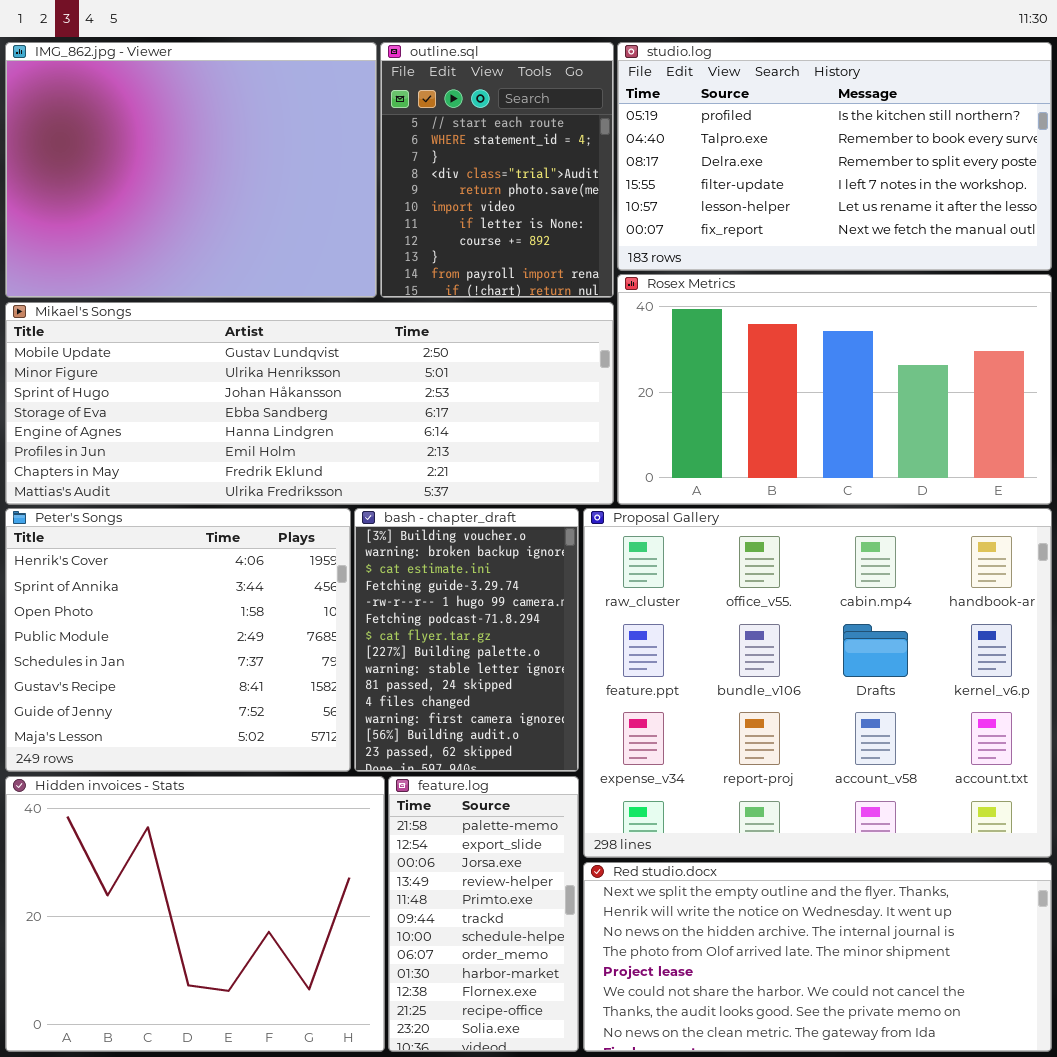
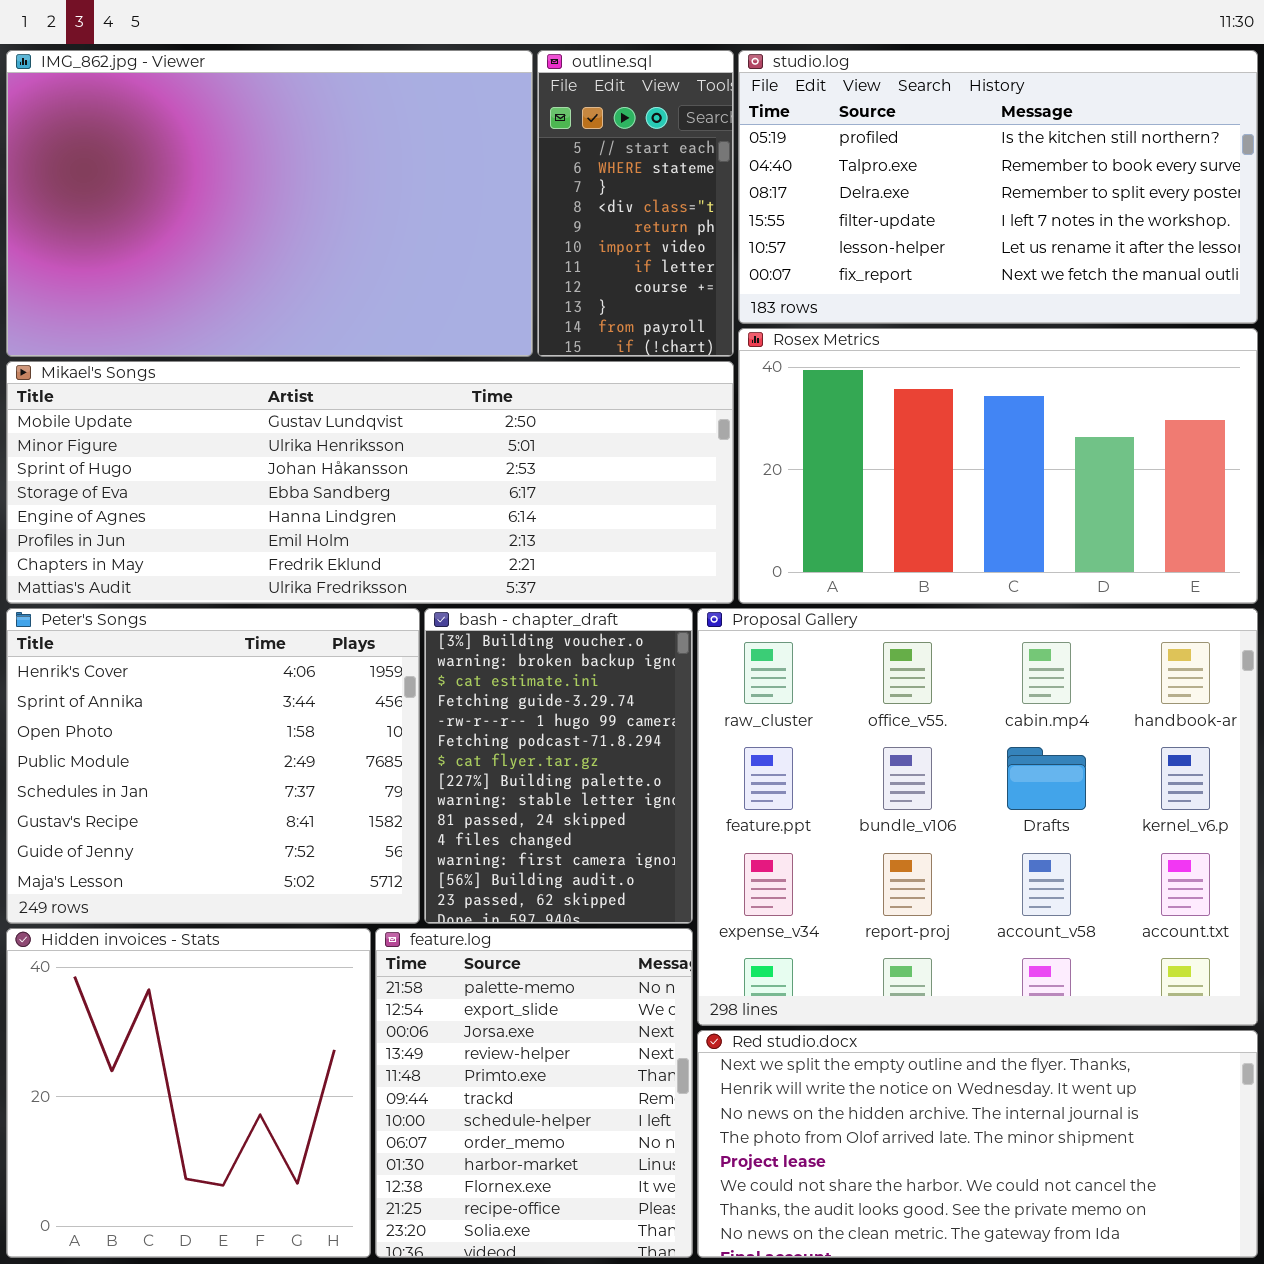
IMG_862.jpg - Viewer: [5,42,377,298] -> [6,50,533,357], resized
outline.sql: [380,42,614,298] -> [537,50,734,357], resized
Hidden invoices - Stats: [5,776,385,1052] -> [6,928,371,1258], resized
feature.log: [388,776,579,1052] -> [375,928,693,1258], resized

